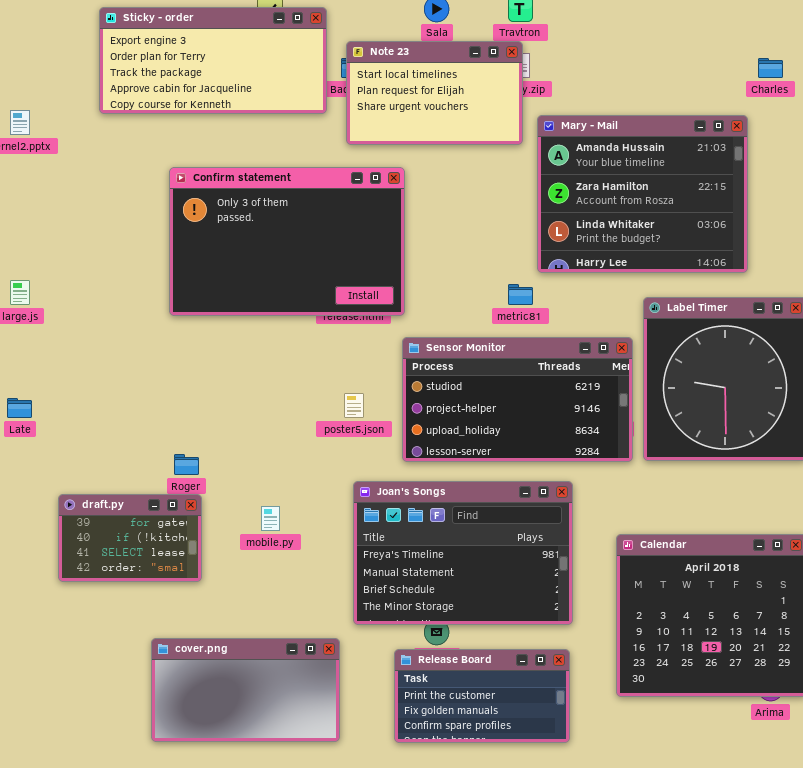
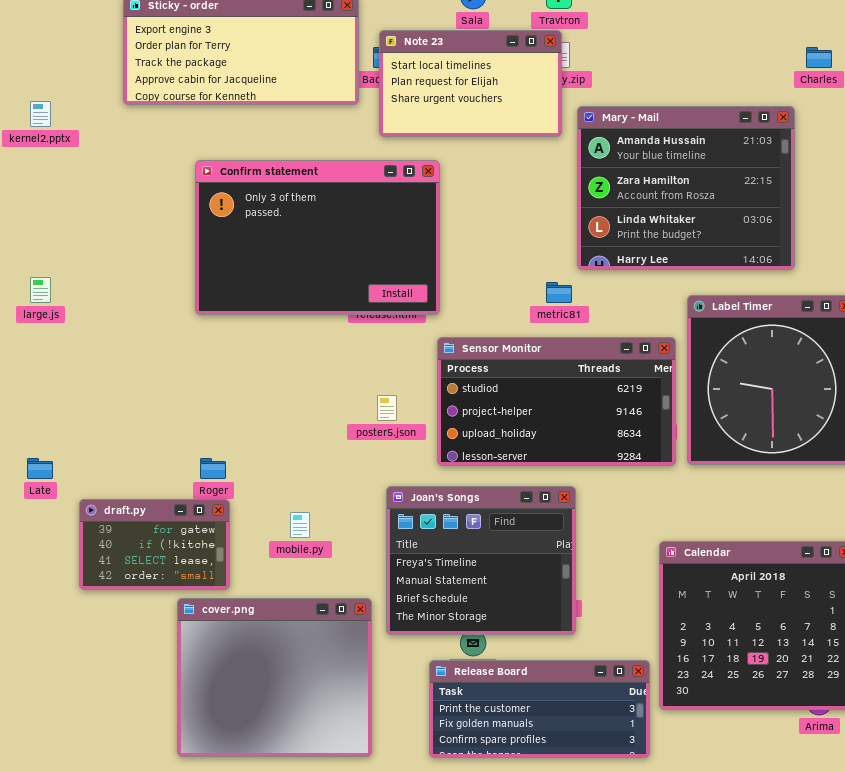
Late: [7,398,32,418] -> [27,458,53,479], moved
Joan's Songs: [353,481,573,625] -> [386,486,576,635], resized
cover.png: [151,638,340,742] -> [177,598,372,757], resized
Release Board: [394,649,570,743] -> [429,660,650,758], resized

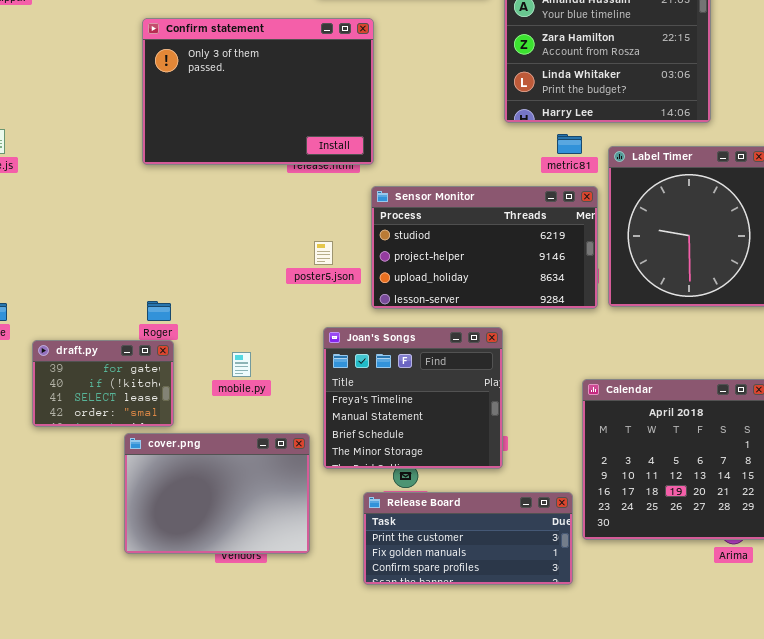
metric81: [546,282,572,303] -> [557,134,582,154], moved
cover.png: [177,598,372,757] -> [124,433,310,554], resized

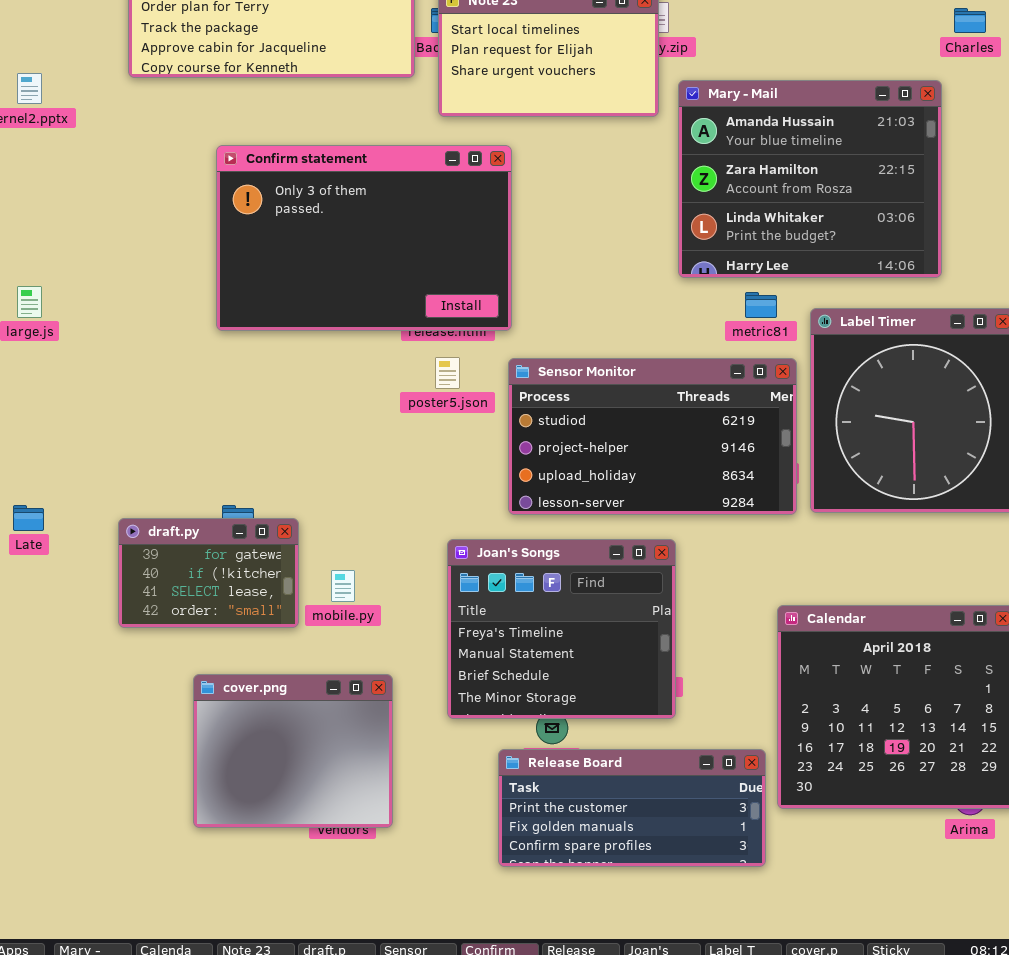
poster5.json: [314,241,333,265] -> [435,357,460,389], moved
draft.py: [32,340,174,427] -> [118,518,299,628], moved
cover.png: [124,433,310,554] -> [193,674,393,828], resized

